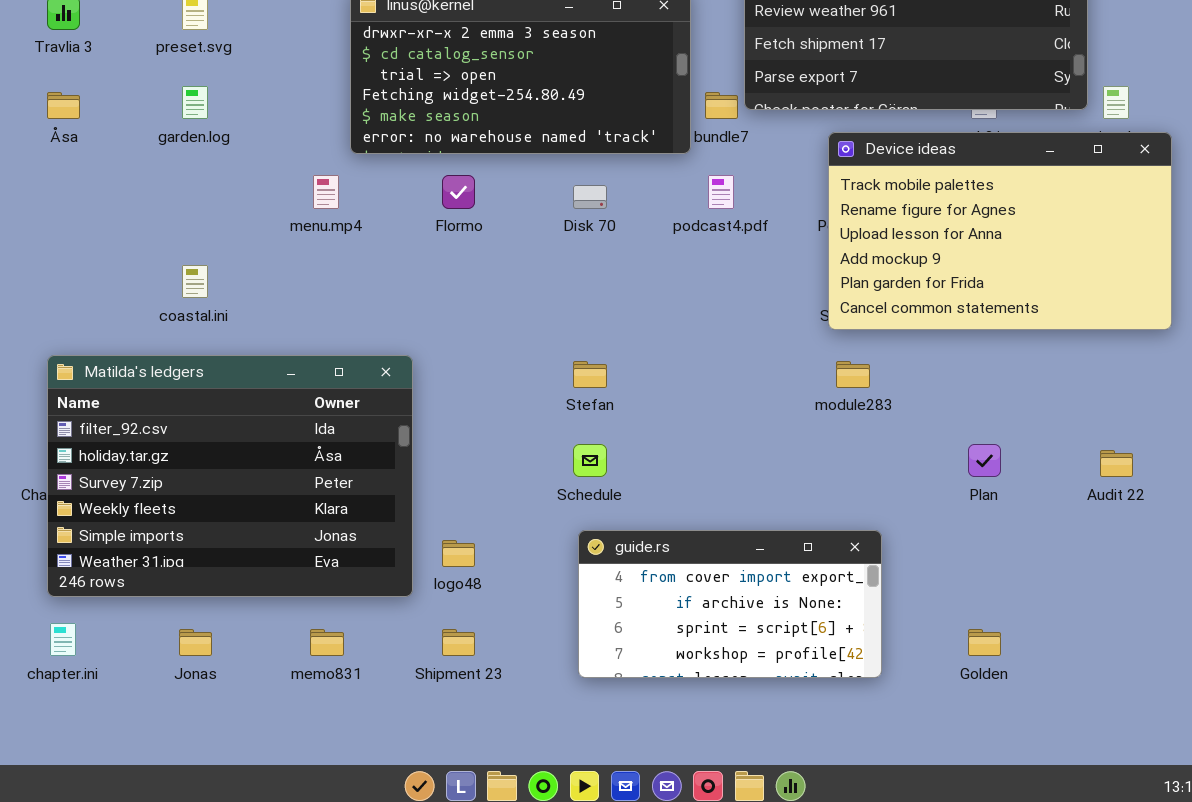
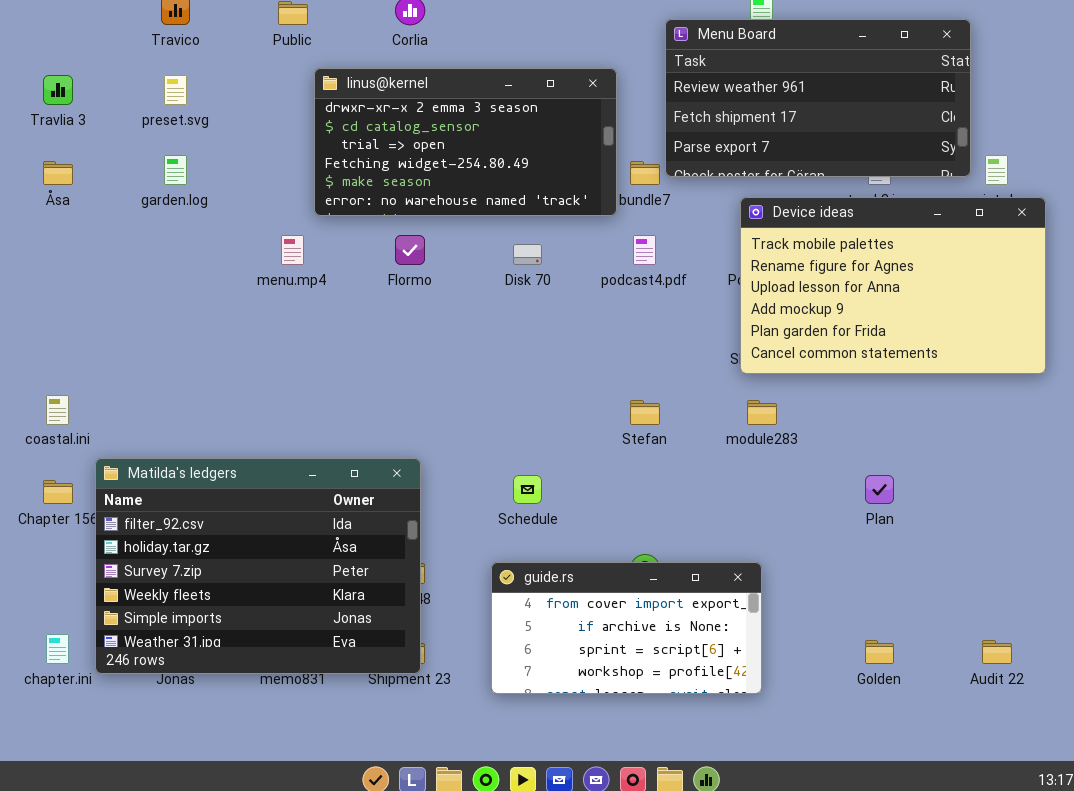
coastal.ini: [182,265,208,298] -> [46,395,69,425], moved
Matilda's ledgers: [47,355,413,597] -> [95,458,421,674], moved
Stefan: [573,361,607,388] -> [630,400,660,425], moved
Audit 22: [1100,450,1133,477] -> [982,640,1012,664], moved
guide.rs: [578,530,882,678] -> [491,562,762,694], moved

